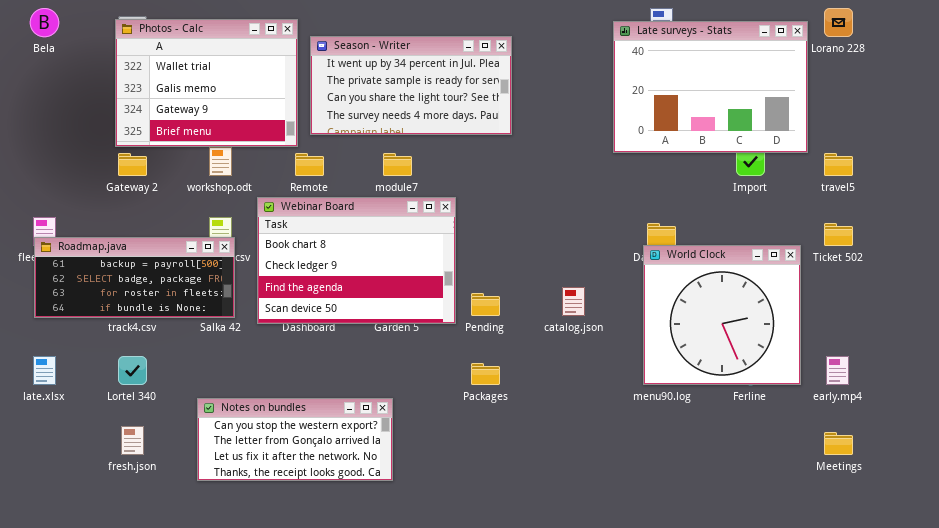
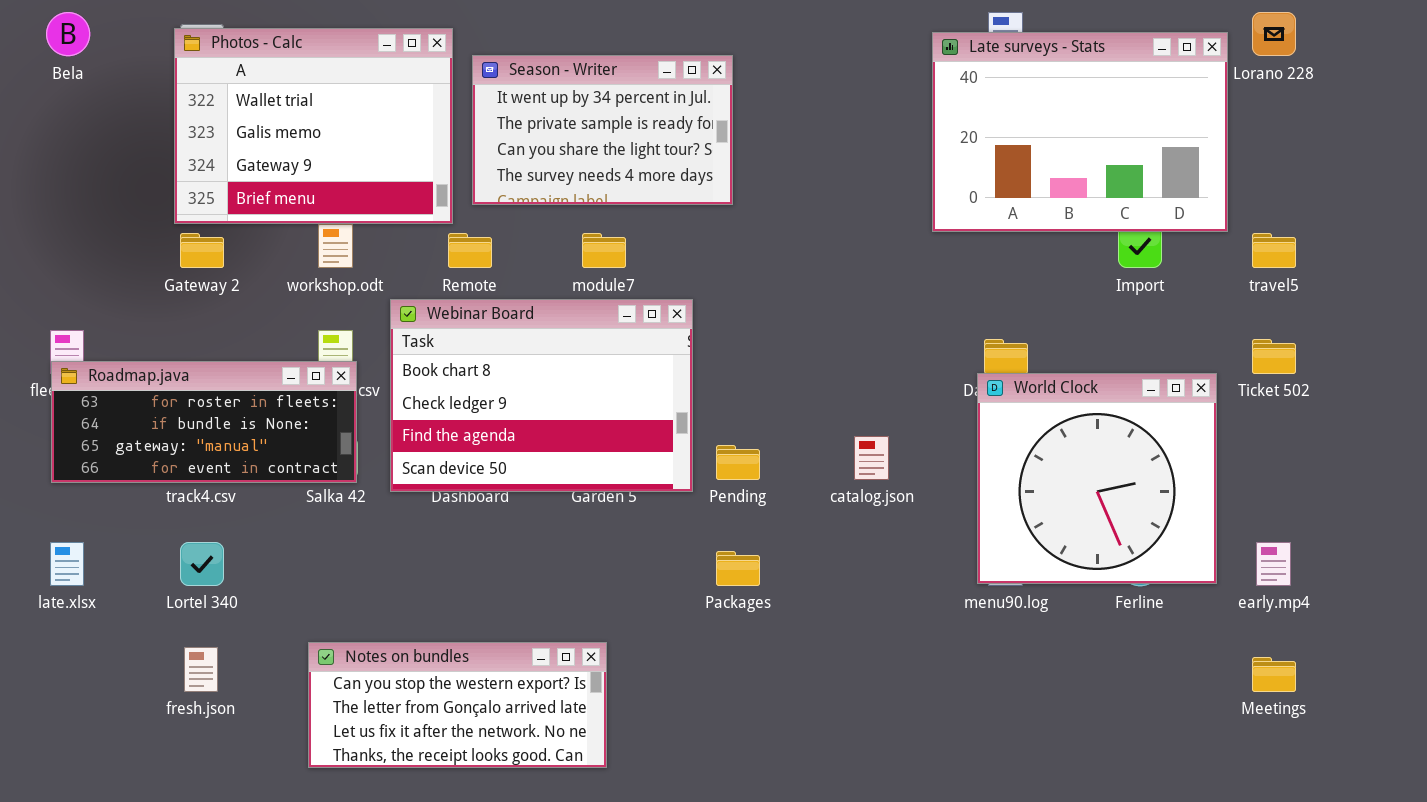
Season - Writer: [310,36,512,135] -> [472,55,733,205], resized
Roadmap.java: [34,237,235,318] -> [51,361,357,483], scrolled down 2 rows
Notes on bundles: [197,398,393,481] -> [308,642,607,768], moved

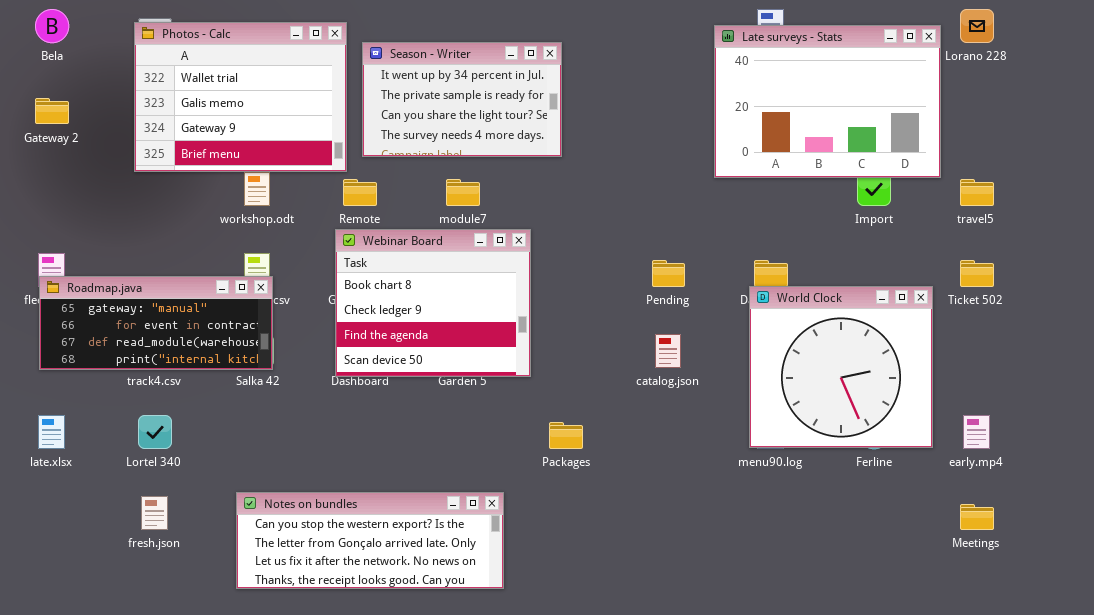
Gateway 2: [180,233,224,268] -> [35,98,69,124], moved
Webinar Board: [390,299,693,492] -> [335,229,531,377], resized
Roadmap.java: [51,361,357,483] -> [39,276,273,370], scrolled down 2 rows
Pending: [716,445,760,480] -> [652,260,685,287], moved
Notes on bundles: [308,642,607,768] -> [236,492,504,589], resized

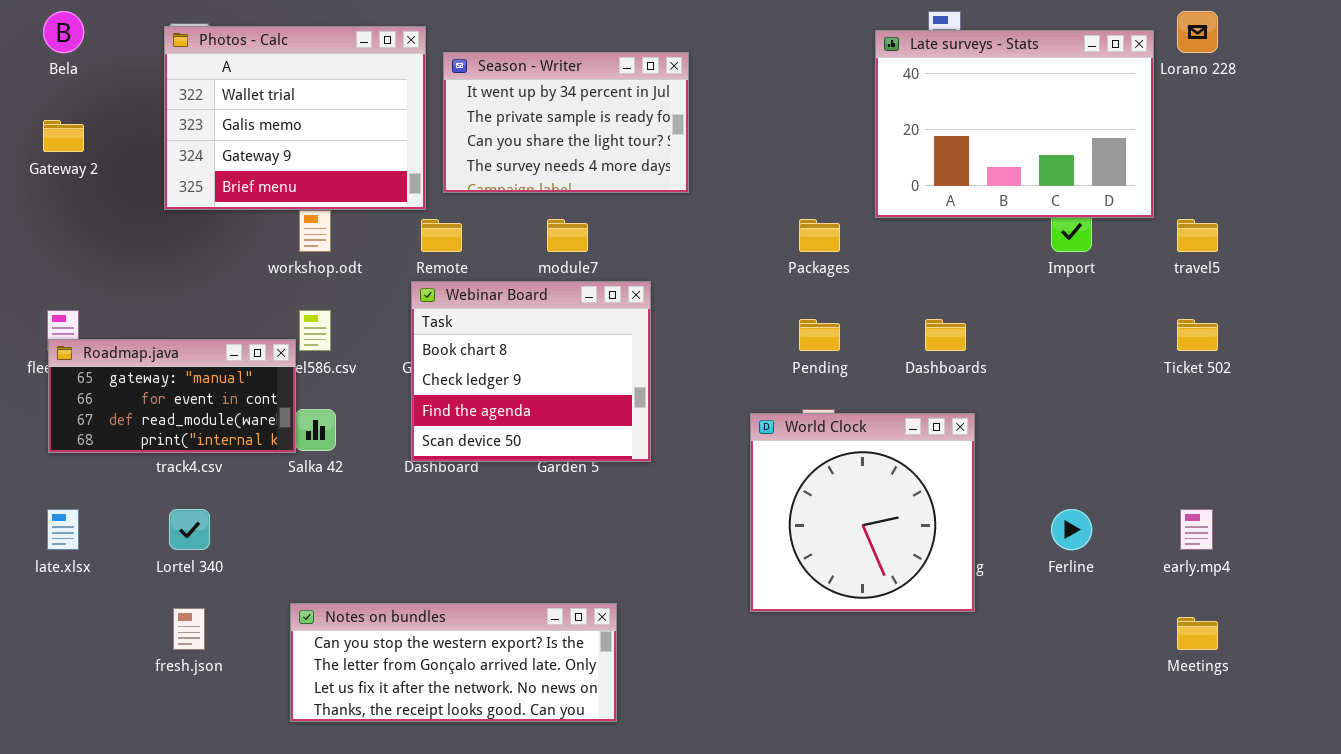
Roadmap.java: [39,276,273,370] -> [48,339,296,453], resized
World Clock: [749,286,933,448] -> [750,413,975,612], moved
Packages: [549,422,583,449] -> [799,219,840,252], moved

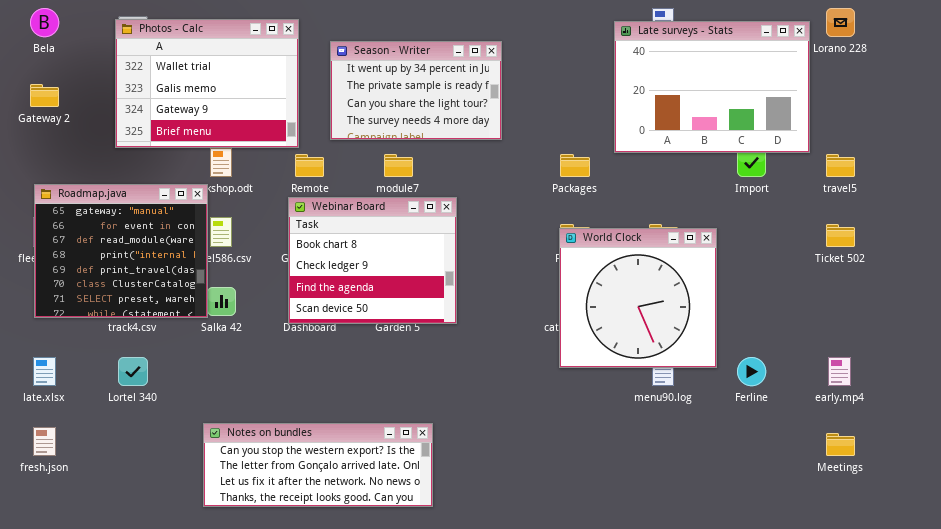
Season - Writer: [443,52,689,193] -> [330,41,502,140], moved
Roadmap.java: [48,339,296,453] -> [34,184,208,318], resized
World Clock: [750,413,975,612] -> [559,228,717,368], moved
fresh.json: [173,608,205,650] -> [33,427,56,456], moved

